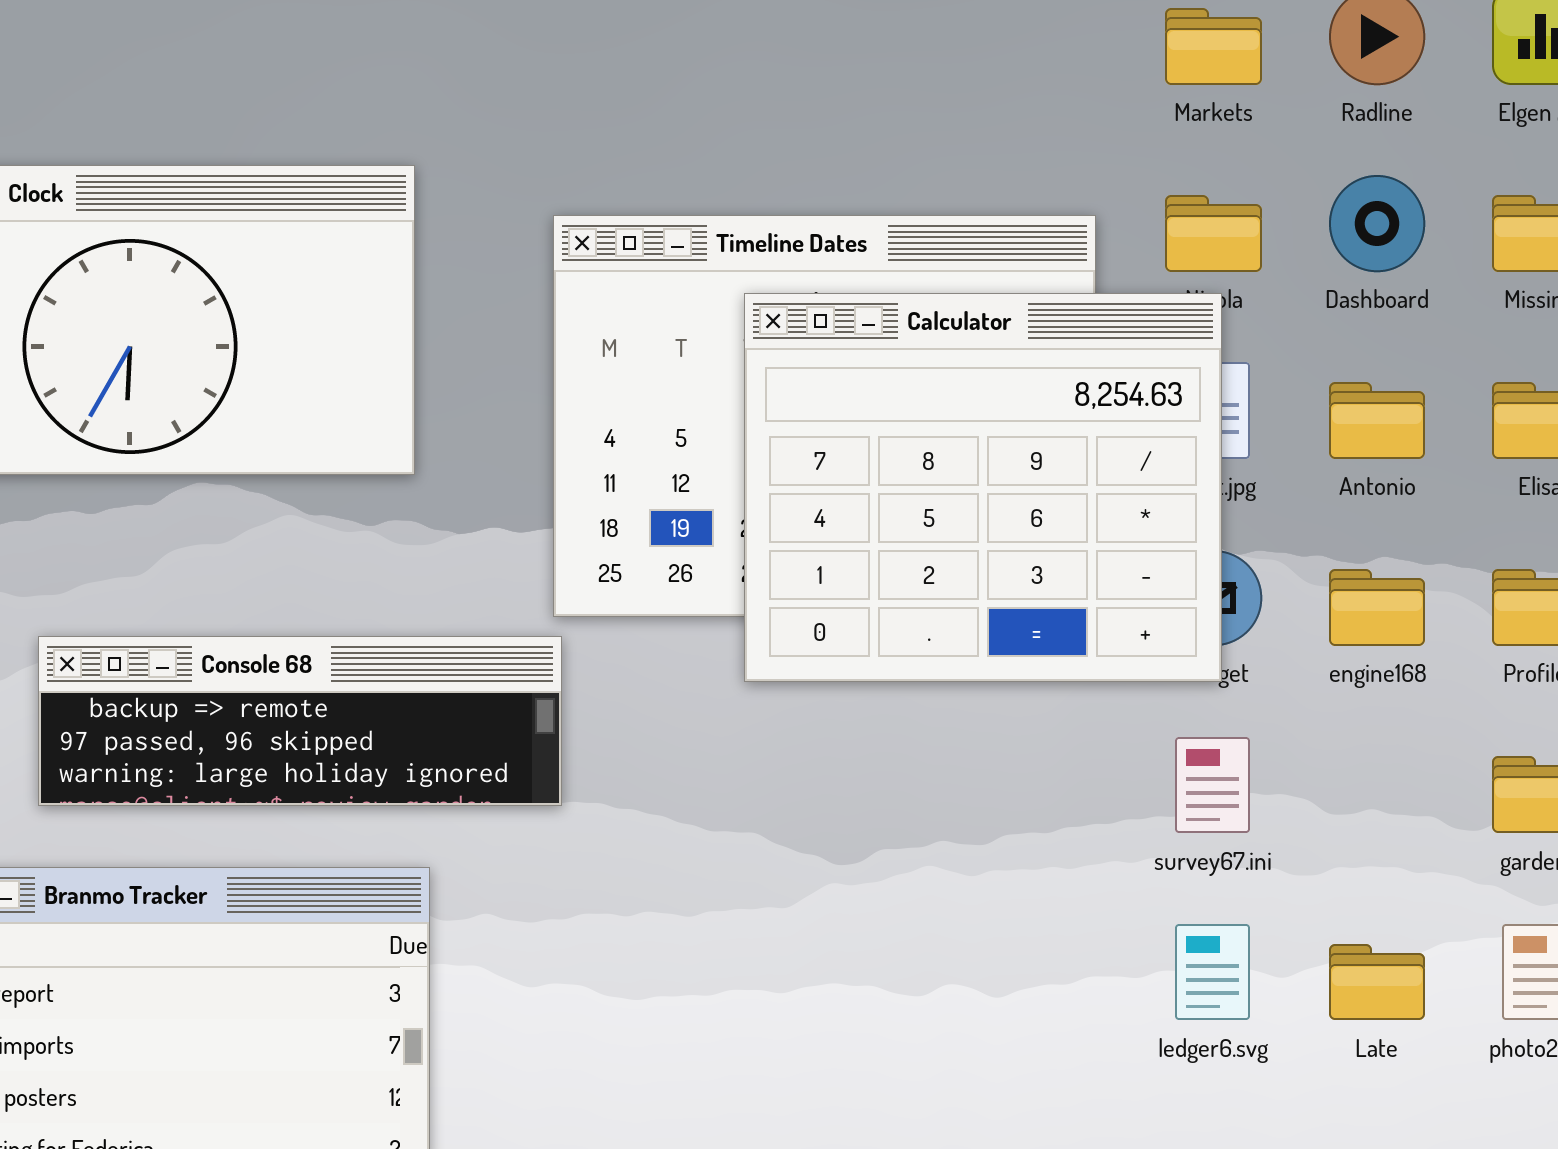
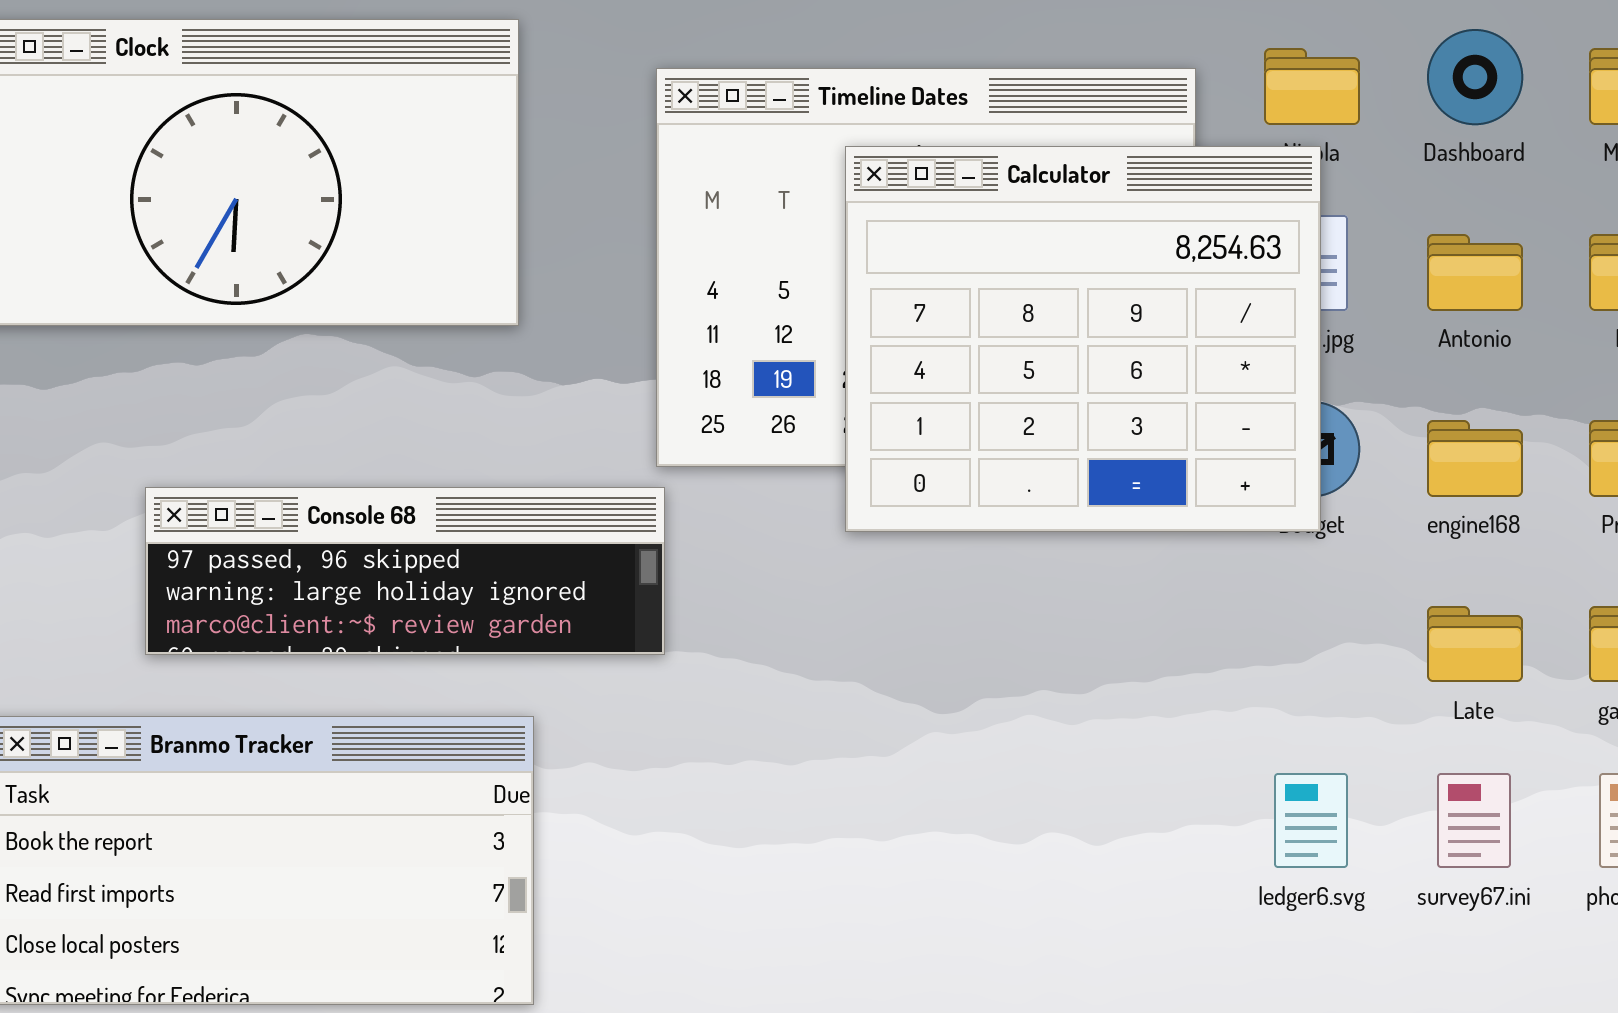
Console 68: [38,636,562,806] -> [145,487,665,655], scrolled down 1 row
survey67.ini: [1175,737,1250,833] -> [1437,773,1511,868], moved
Late: [1329,944,1425,1020] -> [1427,606,1523,682], moved

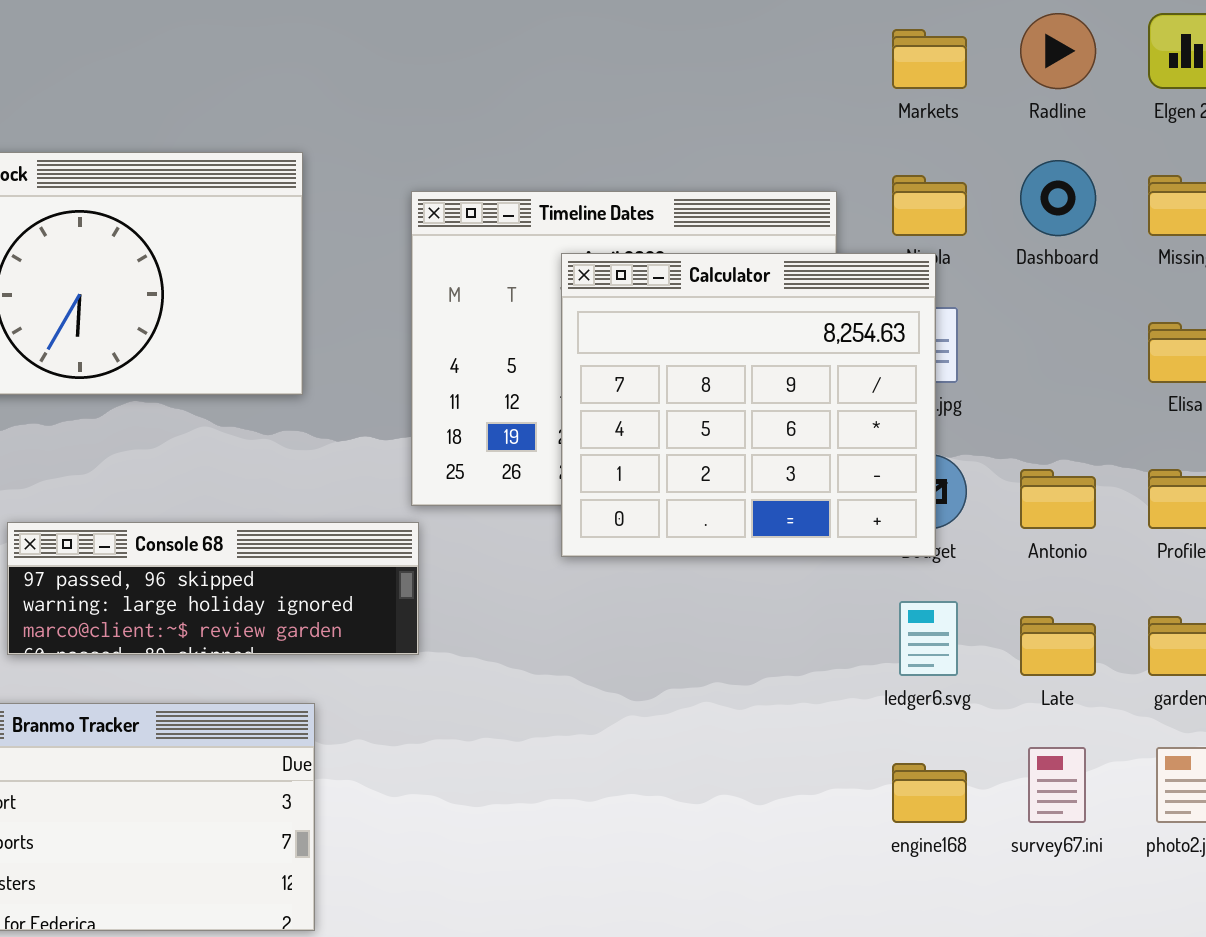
Antonio: [1427,234,1523,311] -> [1020,469,1096,529], moved
engine168: [1427,420,1523,497] -> [892,763,967,823], moved
ledger6.svg: [1274,773,1348,868] -> [899,601,958,676], moved

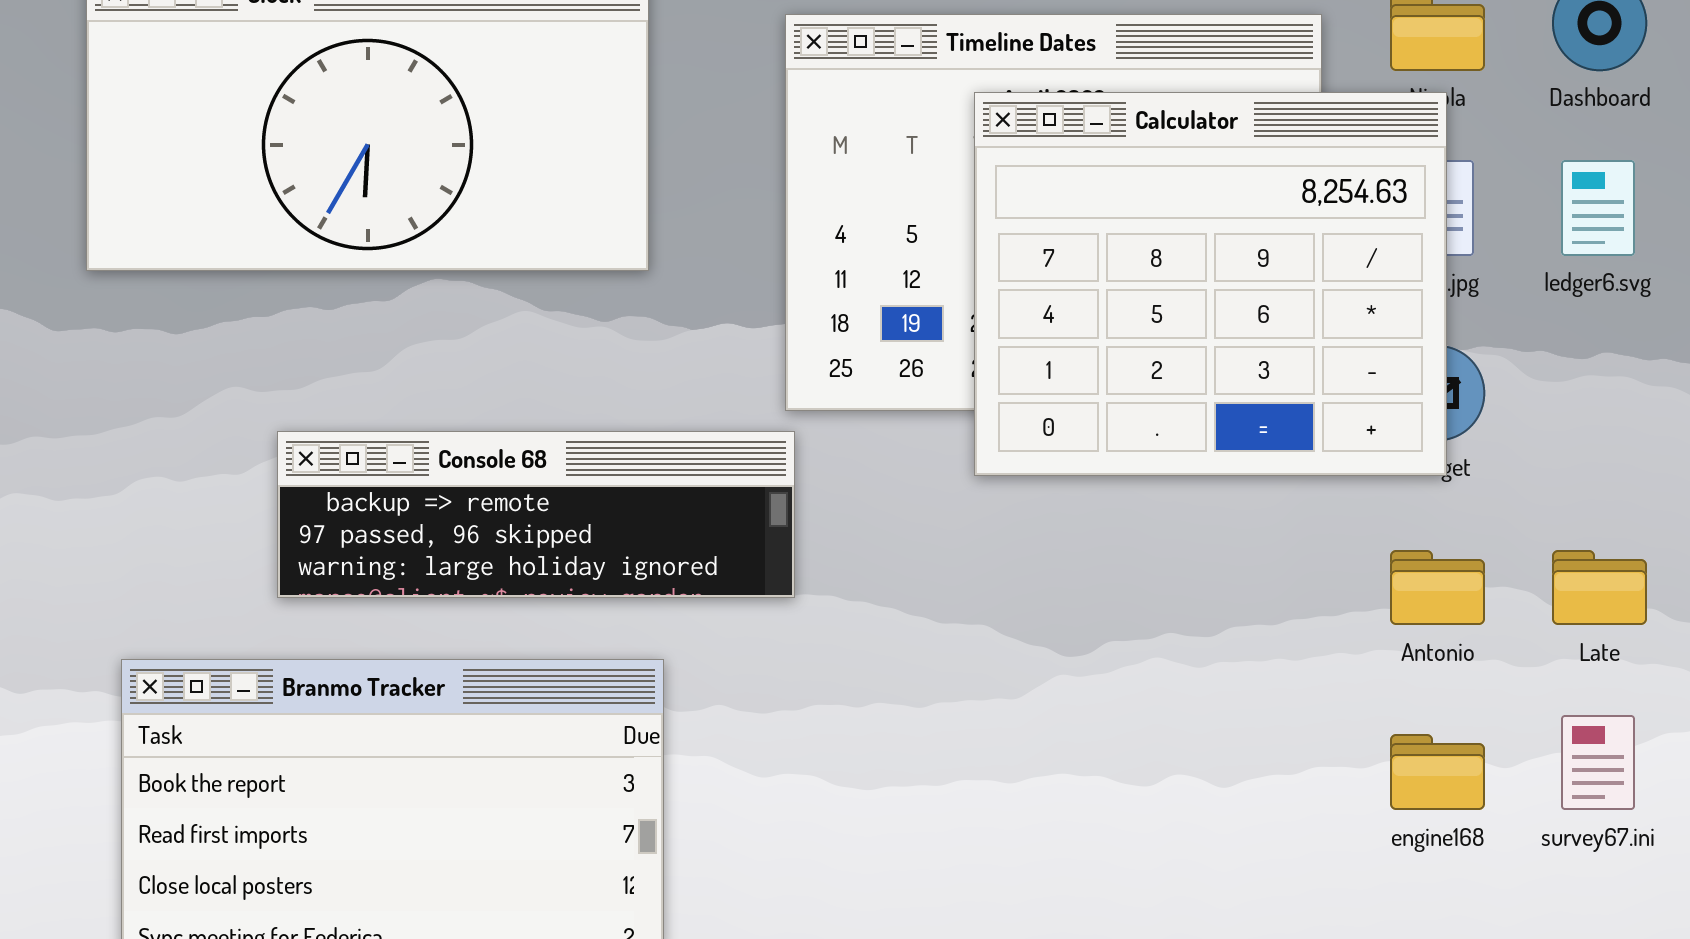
Antonio: [1020,469,1096,529] -> [1390,550,1485,625], moved
Console 68: [7,522,419,655] -> [277,431,795,598], scrolled up 1 row
ledger6.svg: [899,601,958,676] -> [1561,160,1635,256], moved

